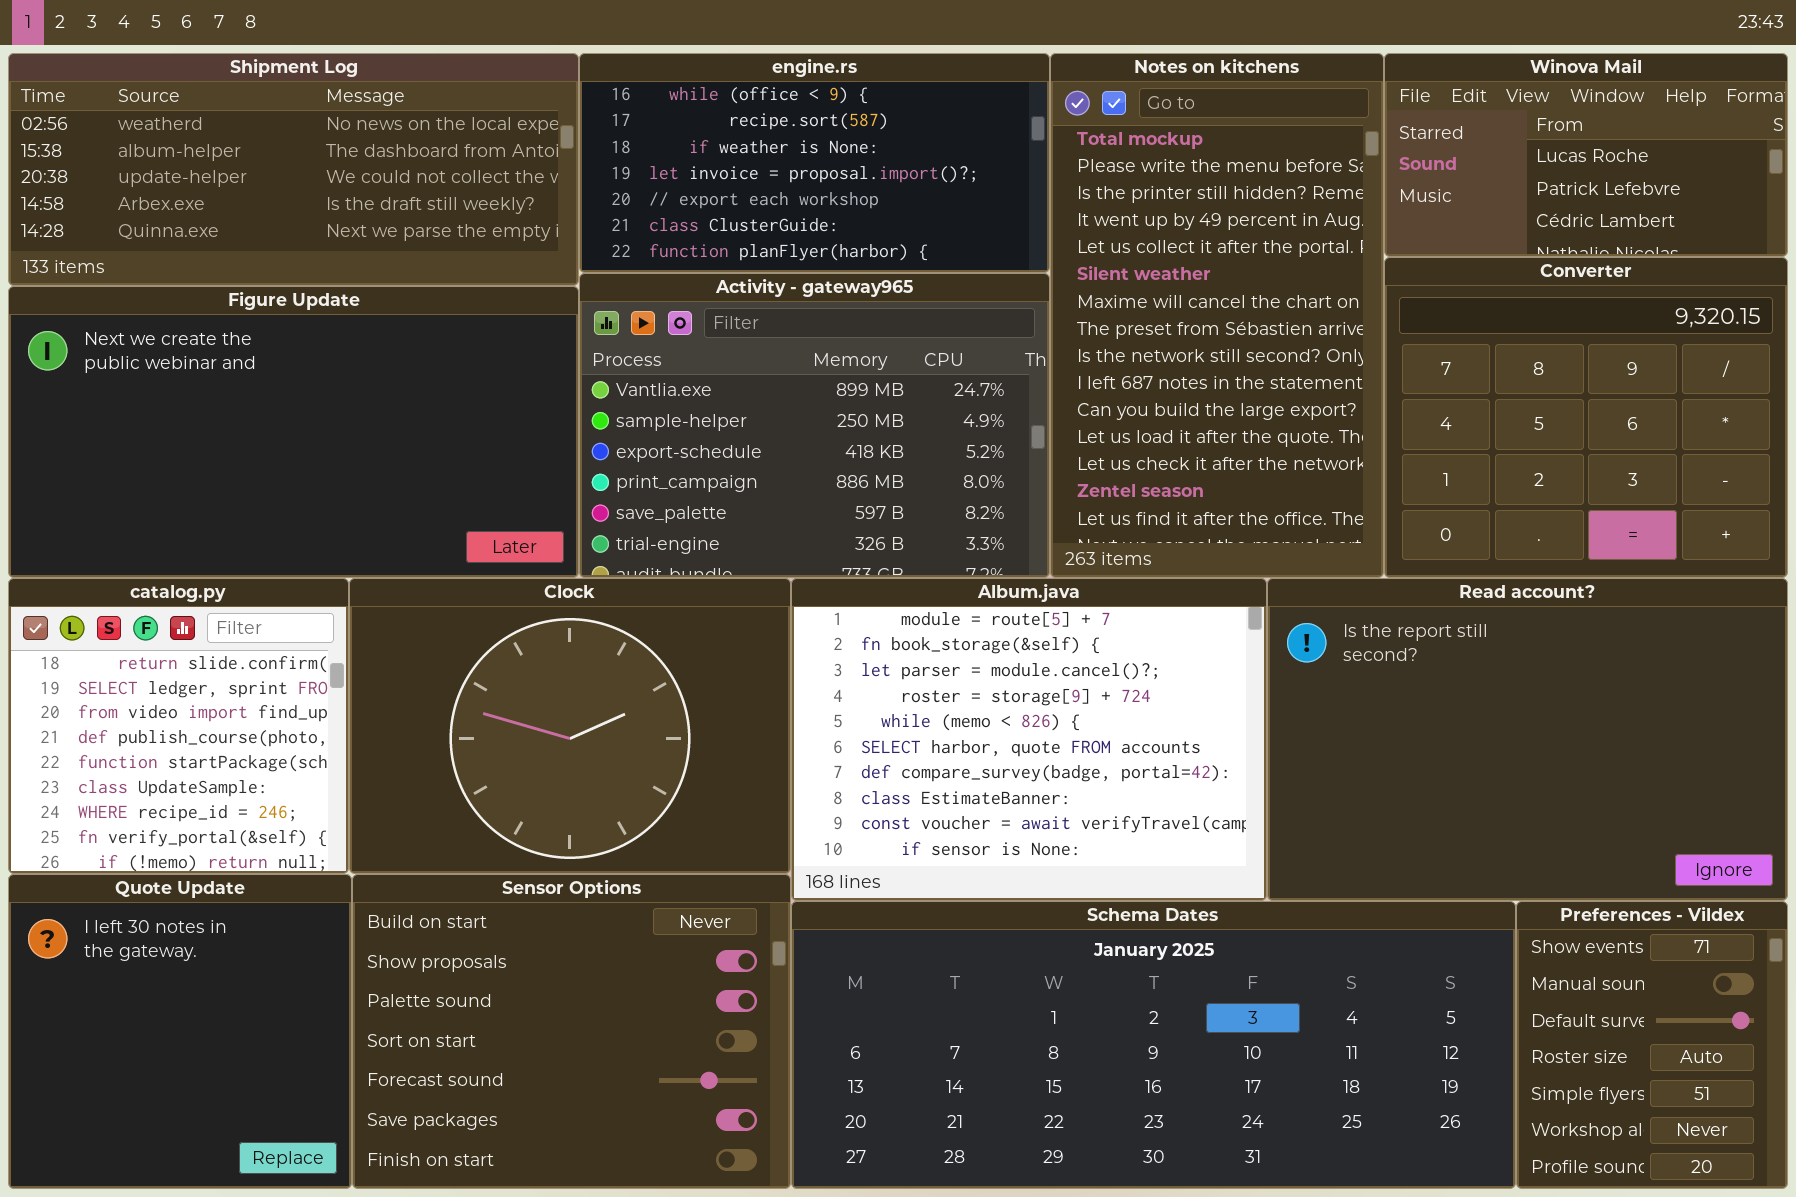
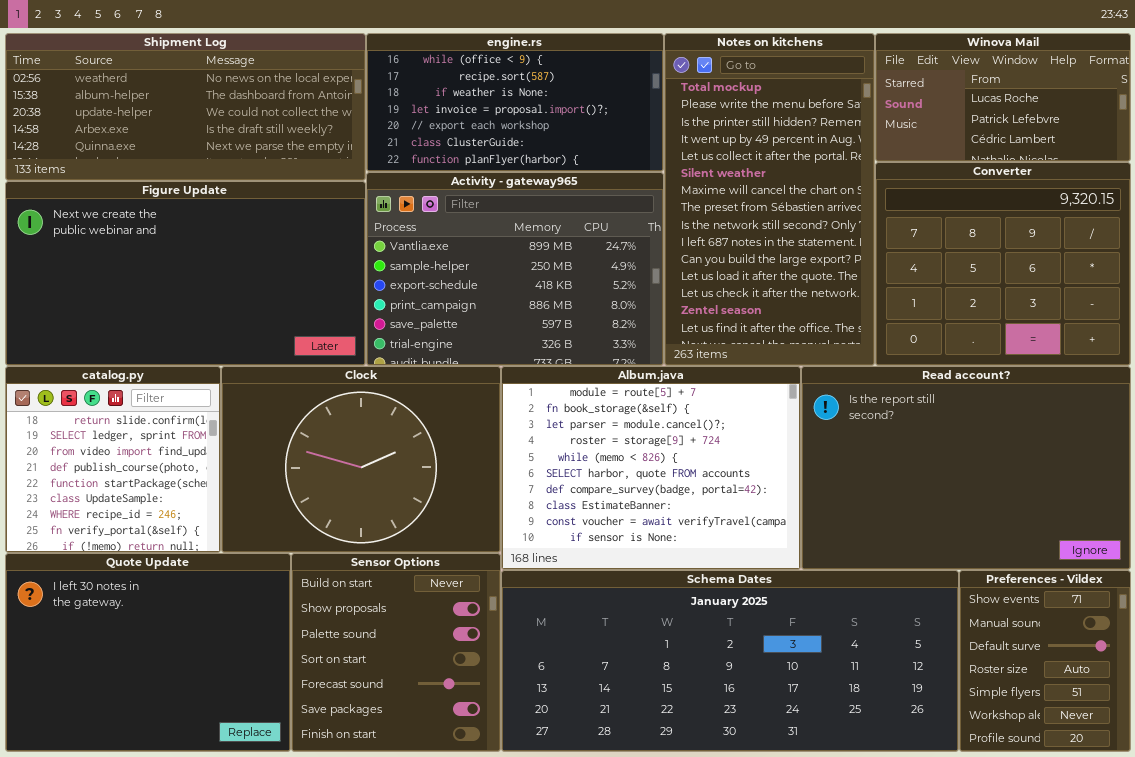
Quote Update: [8,874,352,1189] -> [5,553,291,752], resized
Sensor Options: [352,874,791,1189] -> [291,553,501,752], resized

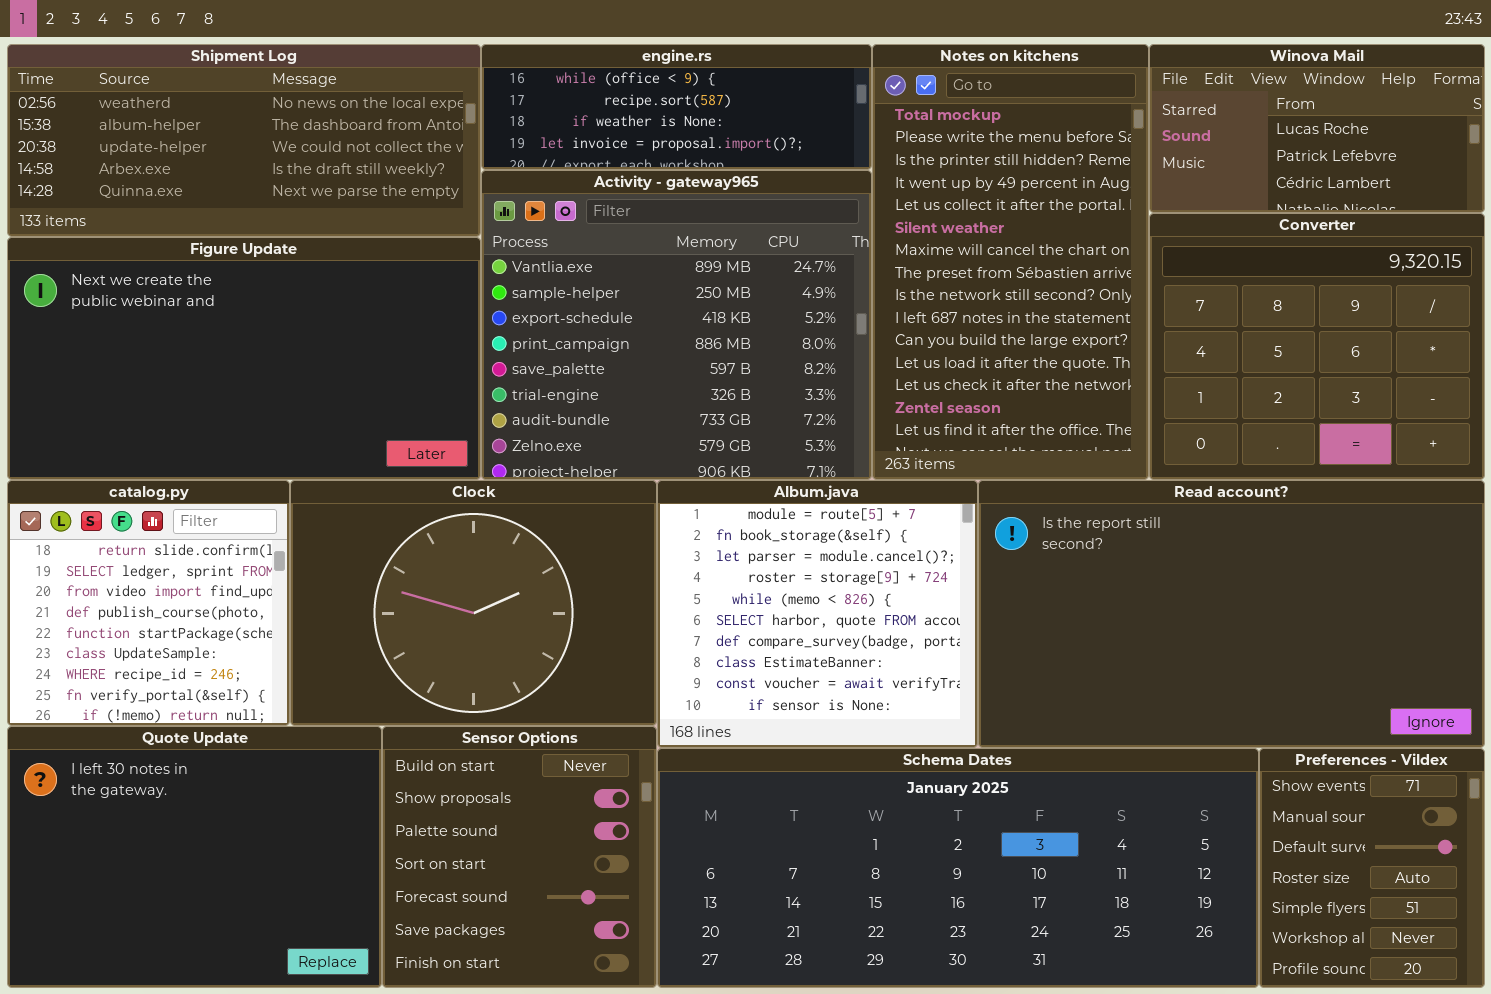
engine.rs: [366,33,664,172] -> [481,44,872,170], resized
Activity - gateway965: [366,172,664,366] -> [481,170,872,480], resized
Album.java: [501,366,801,570] -> [657,480,978,748], resized
Read account?: [801,366,1131,570] -> [978,480,1485,748], resized

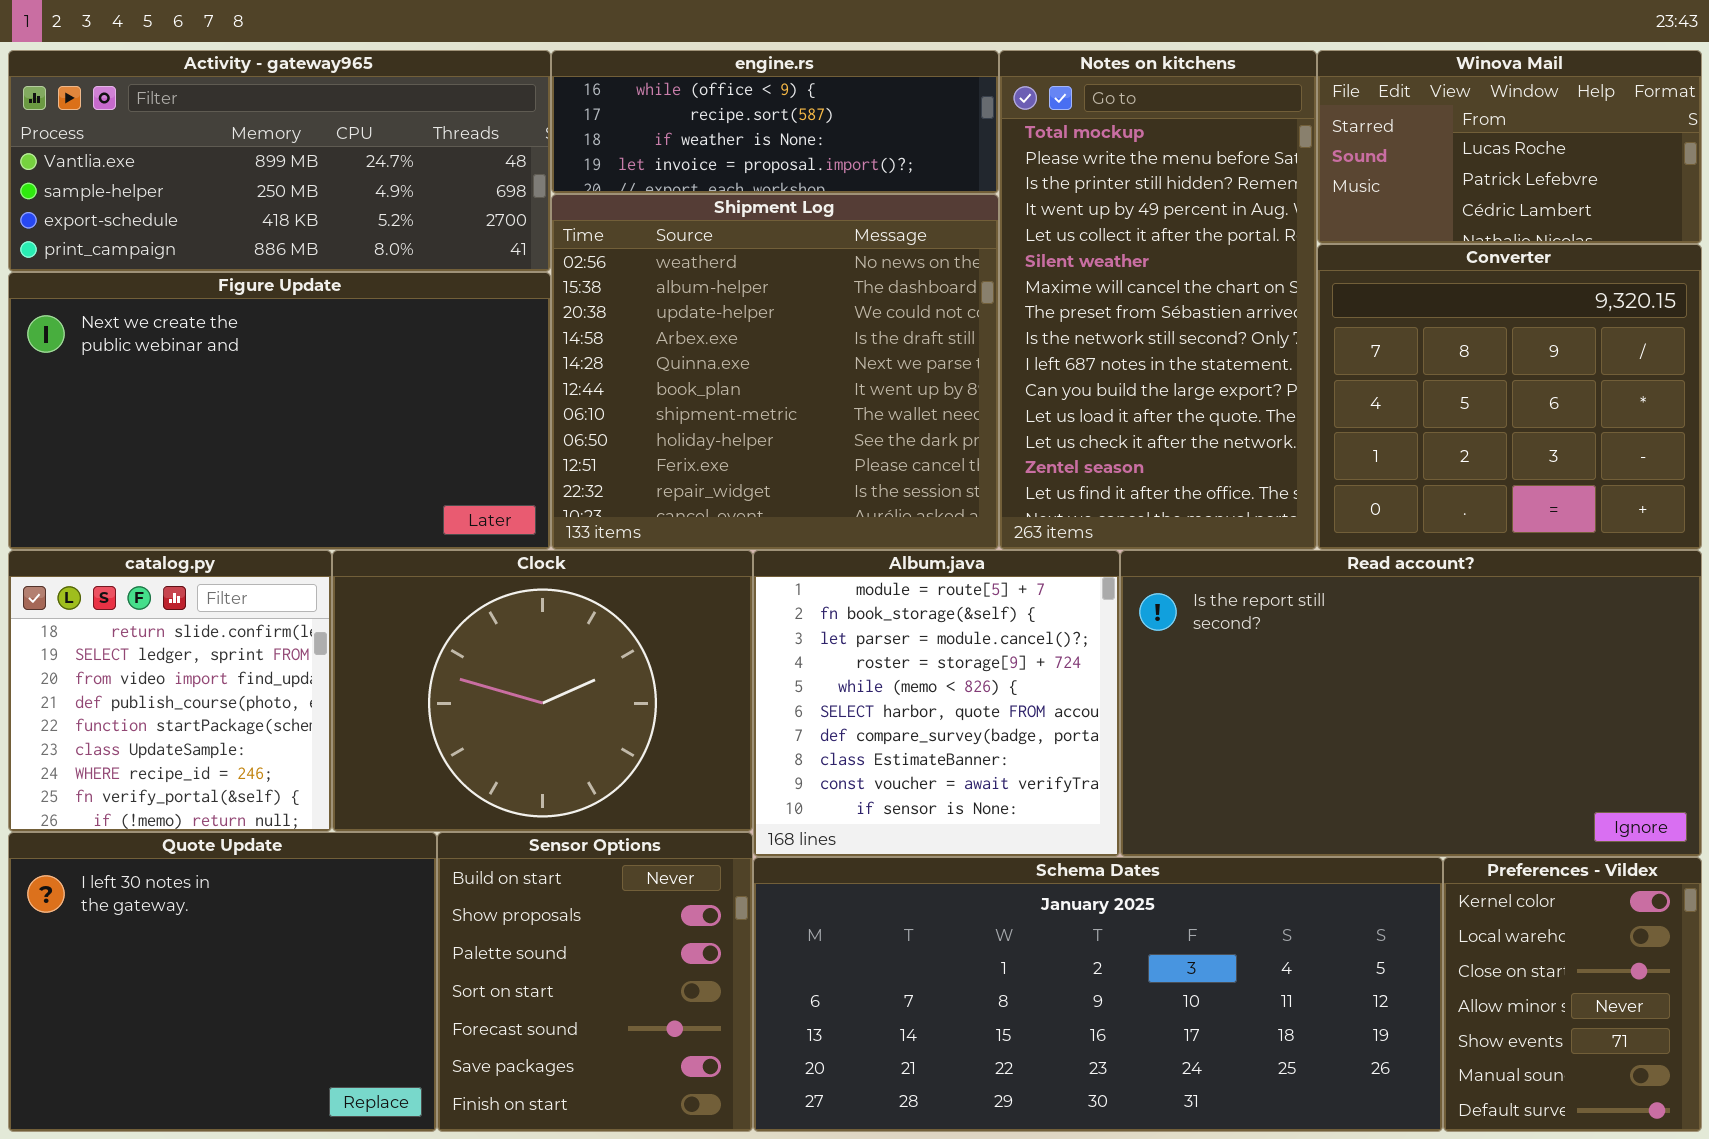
Shipment Log: [7,44,481,237] -> [551,194,999,550], moved, resized
Activity - gateway965: [481,170,872,480] -> [8,50,551,272], moved, resized
Preferences - Vildex: [1259,748,1485,988] -> [1443,857,1702,1132], scrolled up 4 rows

